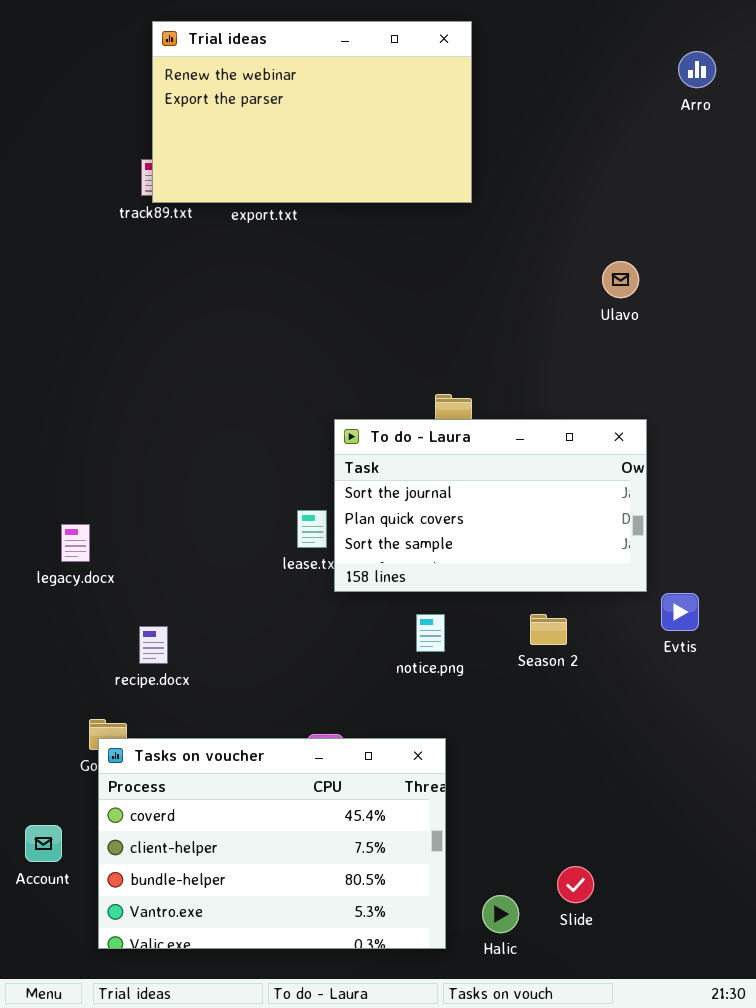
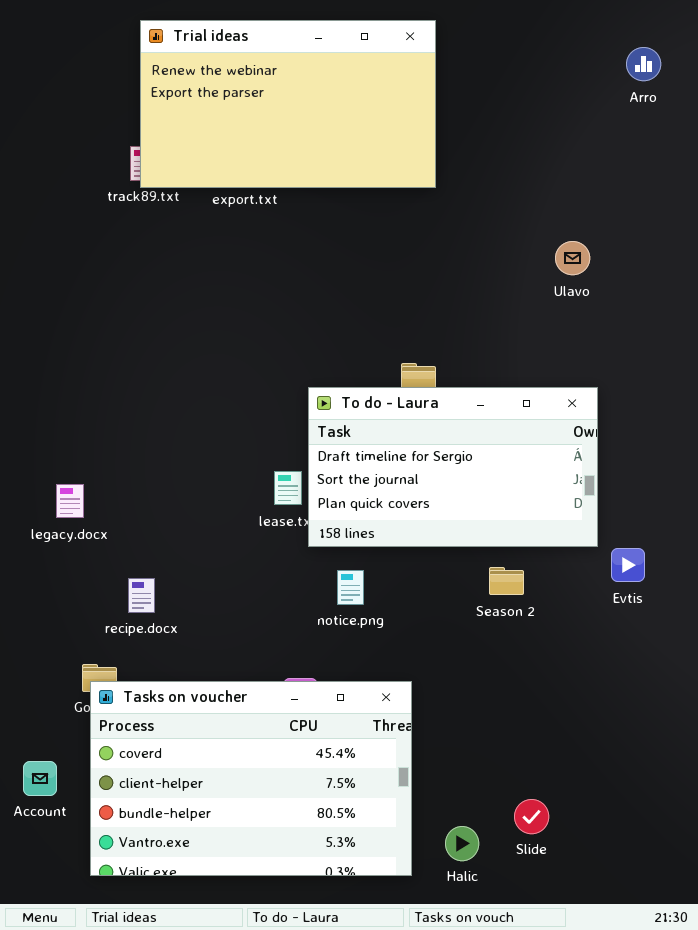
To do - Laura: [334,419,647,592] -> [308,387,598,547], scrolled up 1 row
notice.png: [416,614,445,652] -> [337,570,364,605], moved

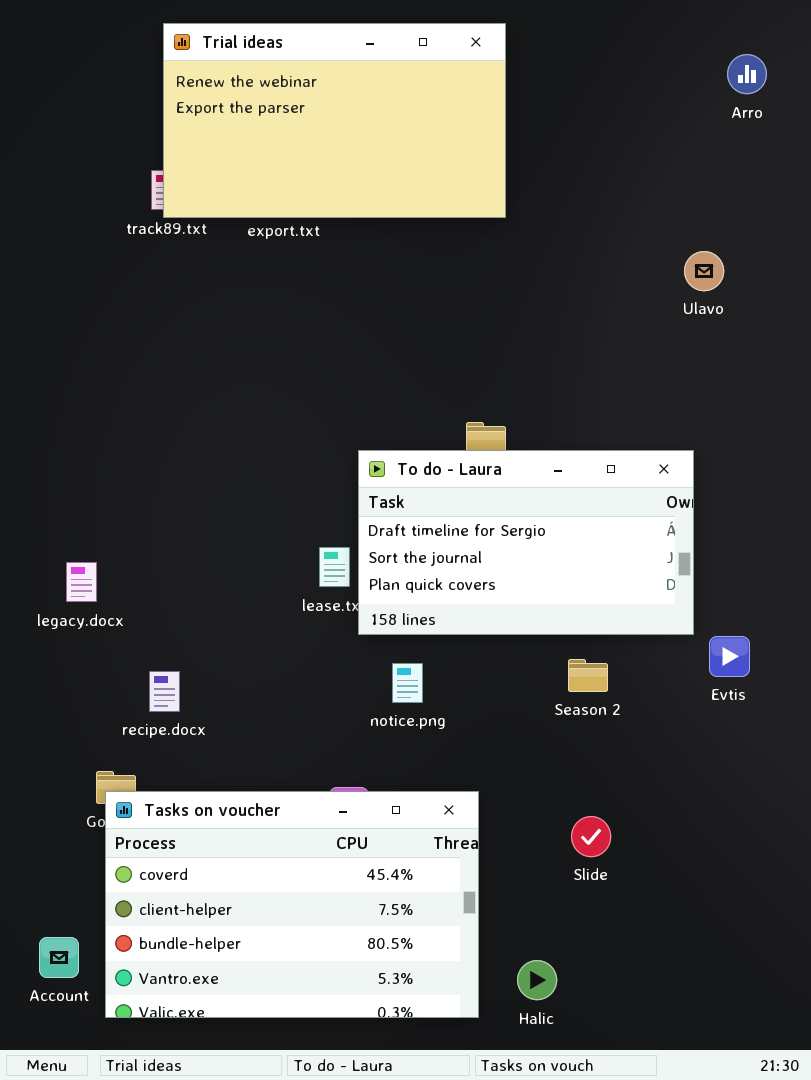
Ulavo: [555,241,590,275] -> [684,251,724,291], moved
Account: [23,761,57,796] -> [39,937,79,978], moved
Slide: [514,799,549,834] -> [571,816,611,857], moved

